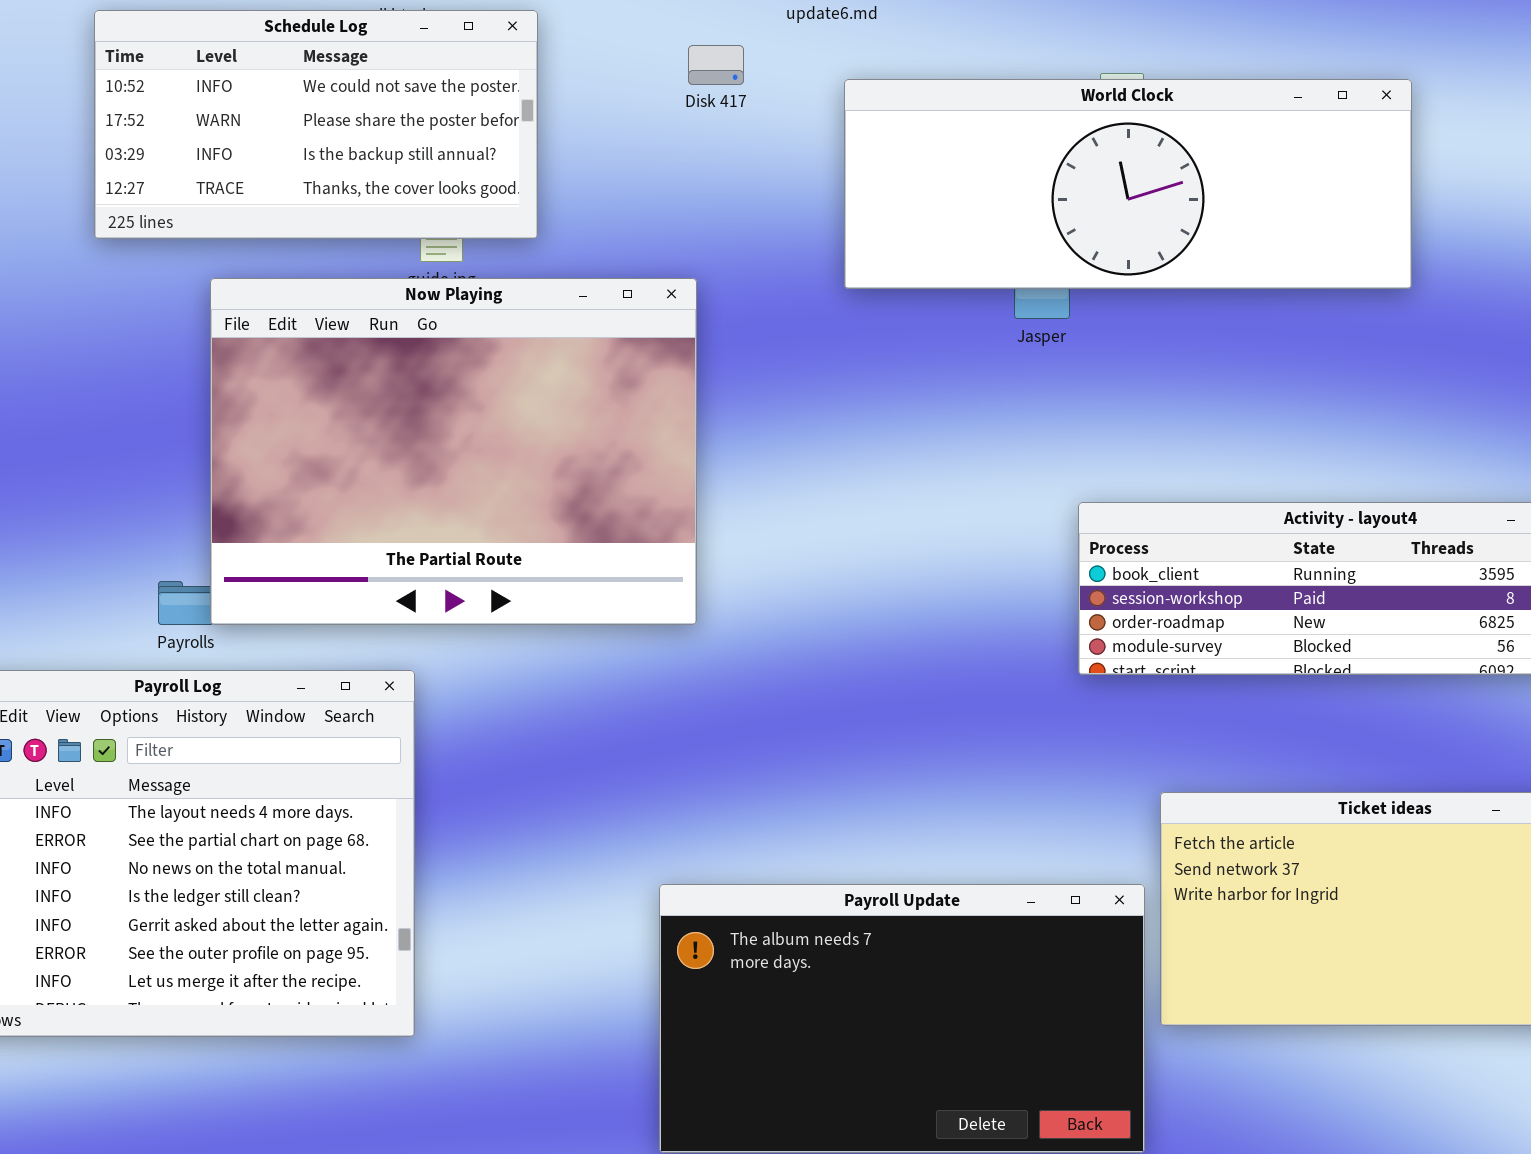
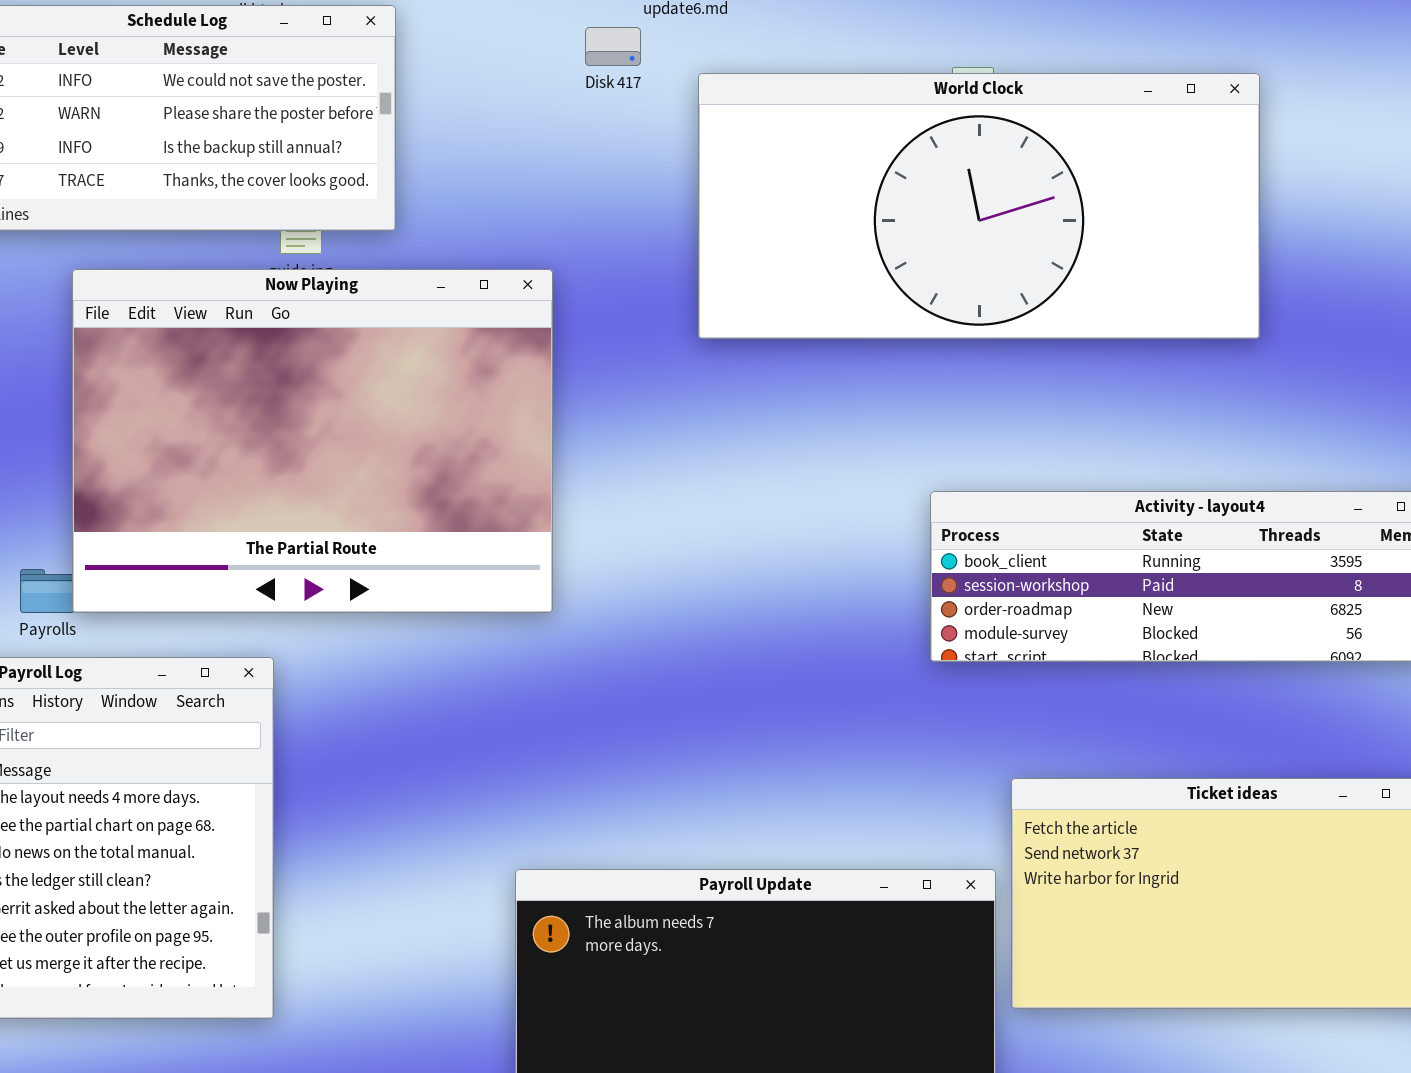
Disk 417: [688,45,744,85] -> [585,27,641,66], moved
World Clock: [844,79,1412,289] -> [698,73,1260,339], resized

